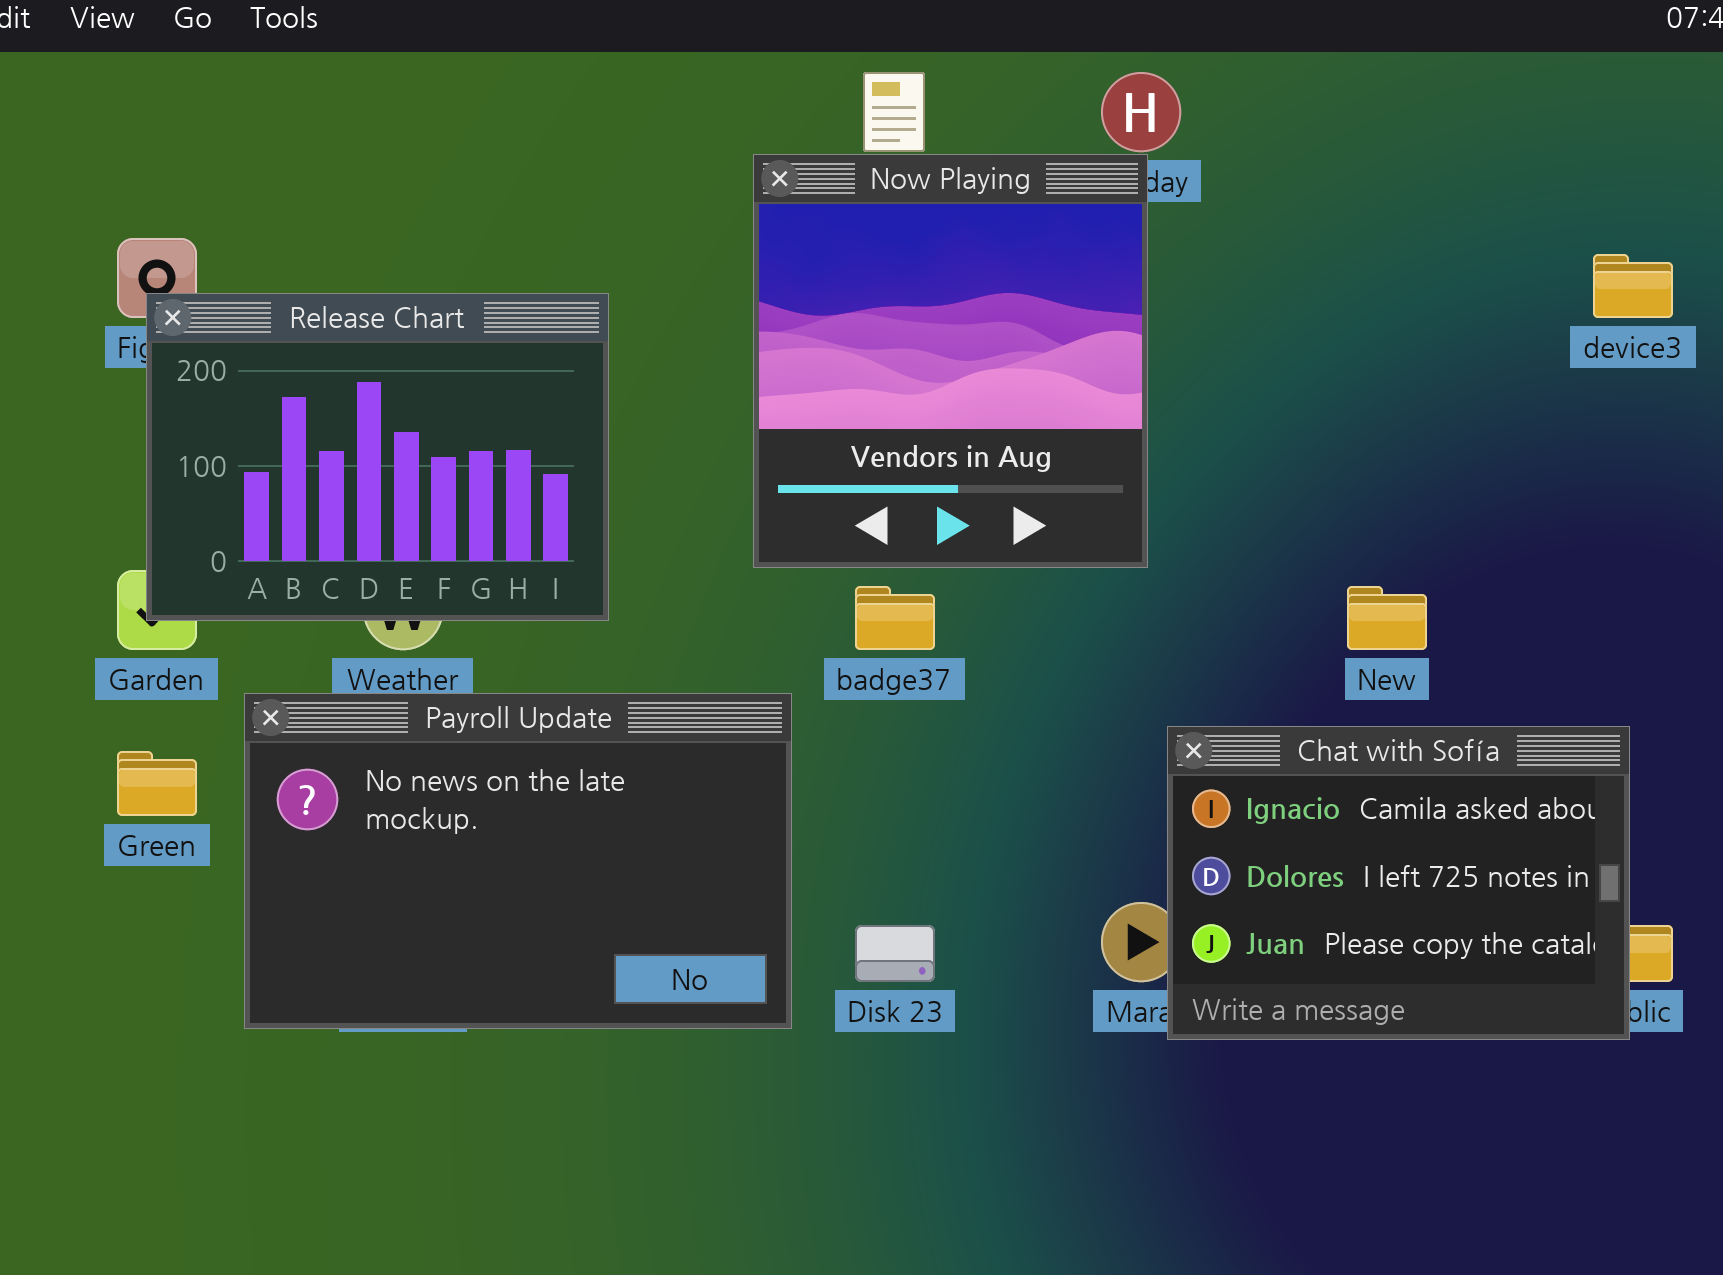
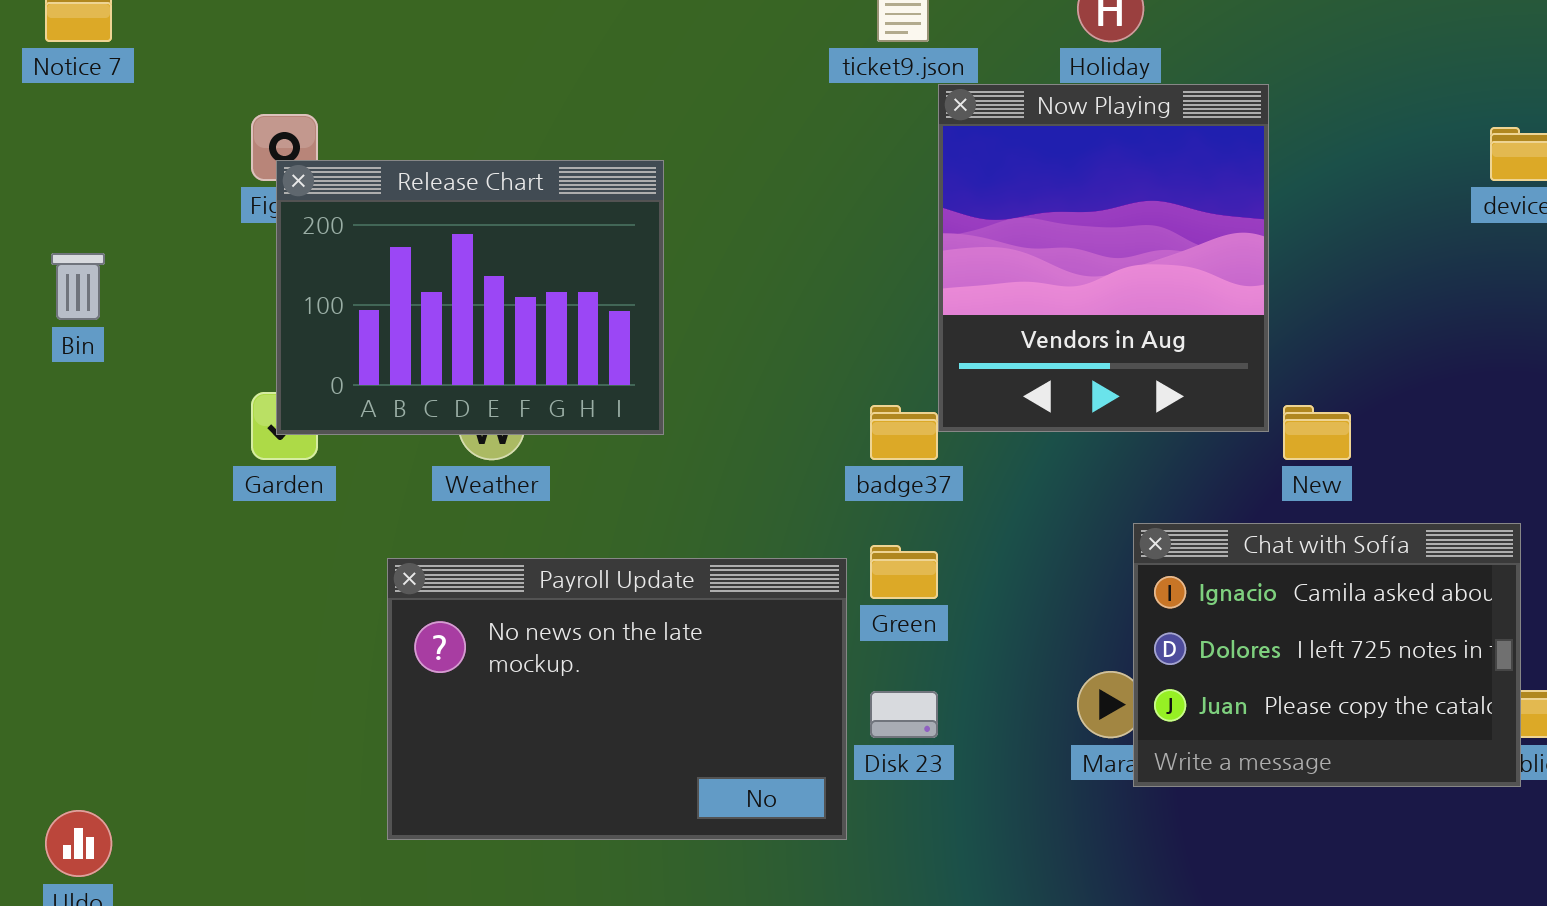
Now Playing: [753,154,1148,568] -> [938,84,1269,432], moved
Payroll Update: [244,693,792,1029] -> [387,558,847,840], moved
Green: [117,751,197,816] -> [870,545,938,599], moved

